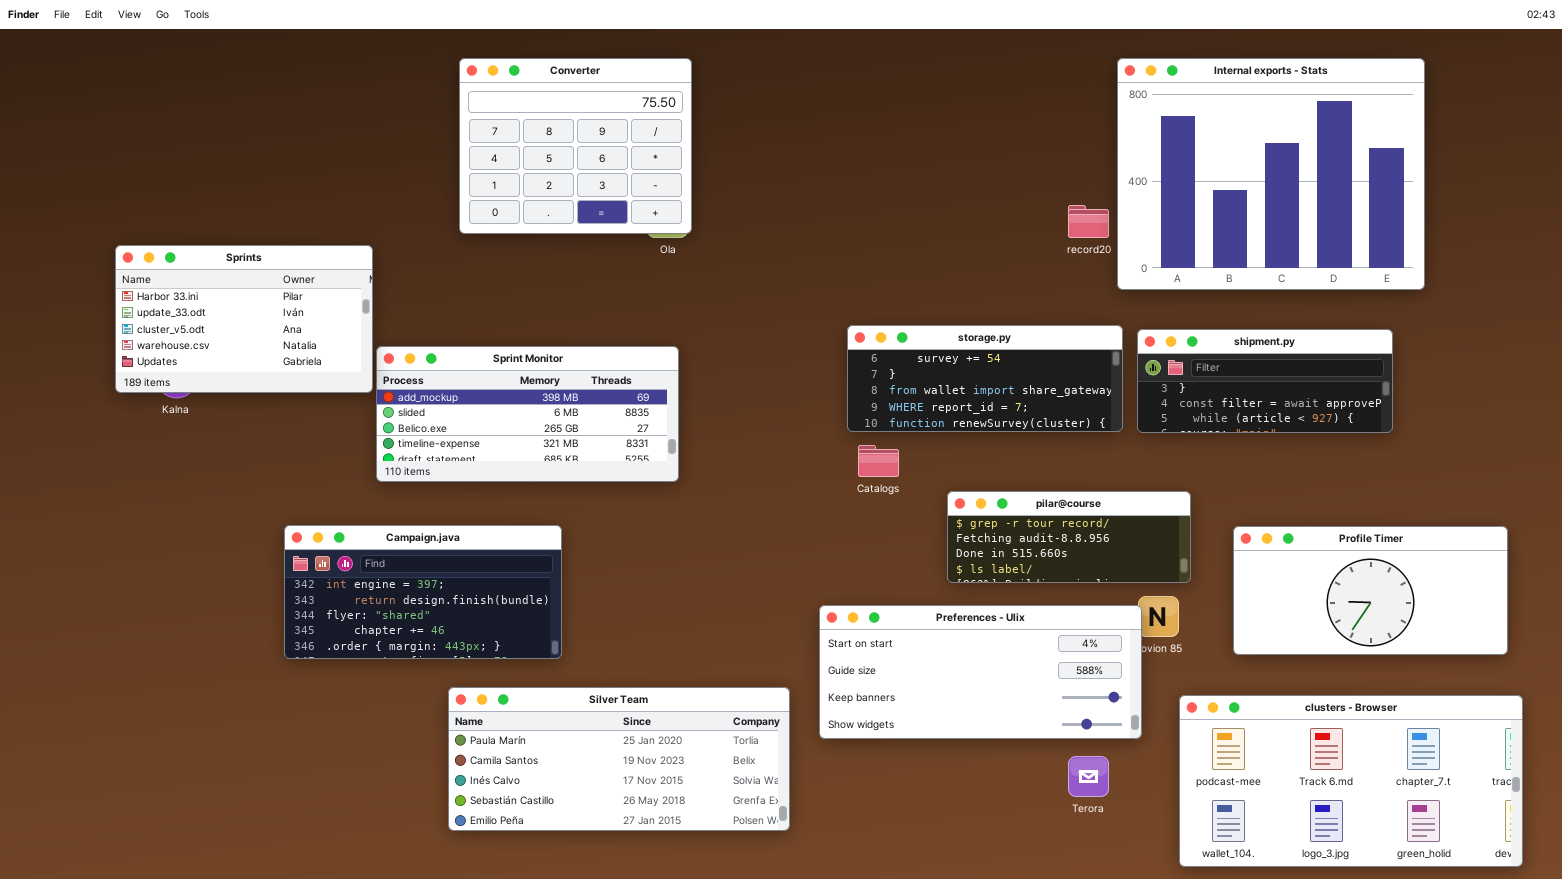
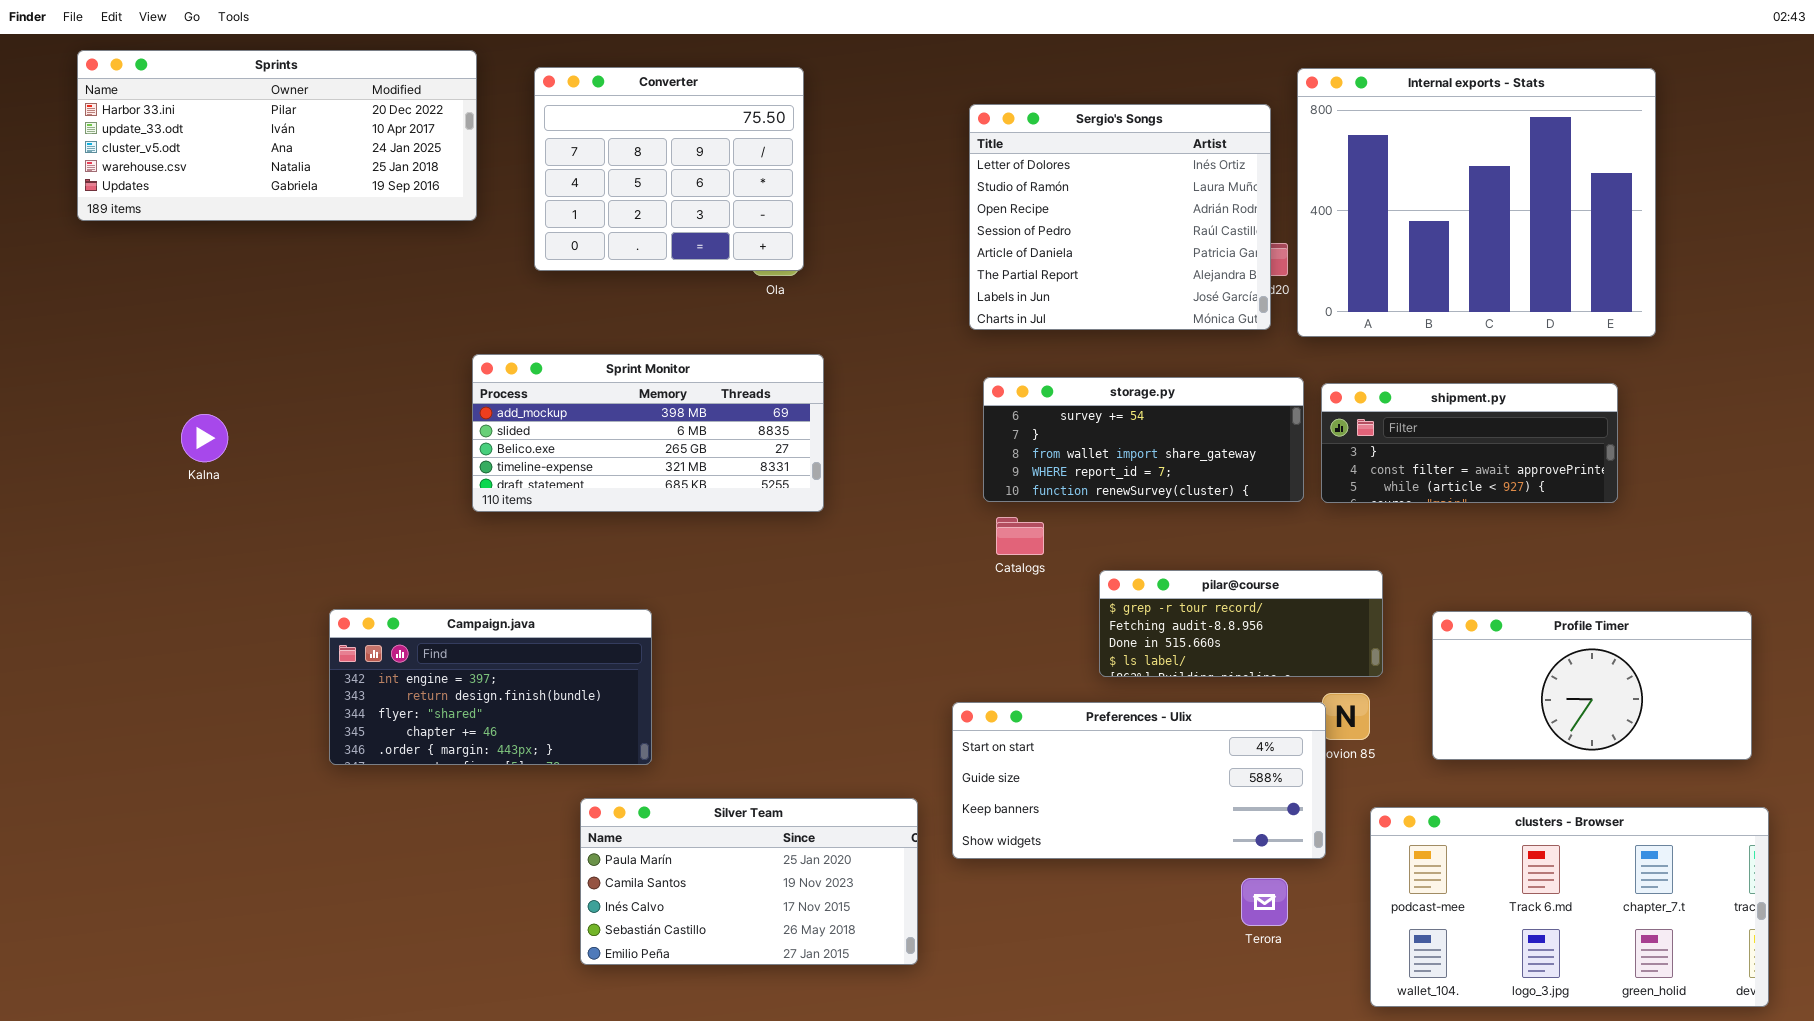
Sergio's Songs: none -> [969,104,1271,330], opened
Sprints: [115,245,373,393] -> [77,50,477,221], moved, resized
Sprint Monitor: [376,346,679,482] -> [472,354,824,512], moved
Silver Team: [448,687,790,831] -> [580,798,918,965], resized

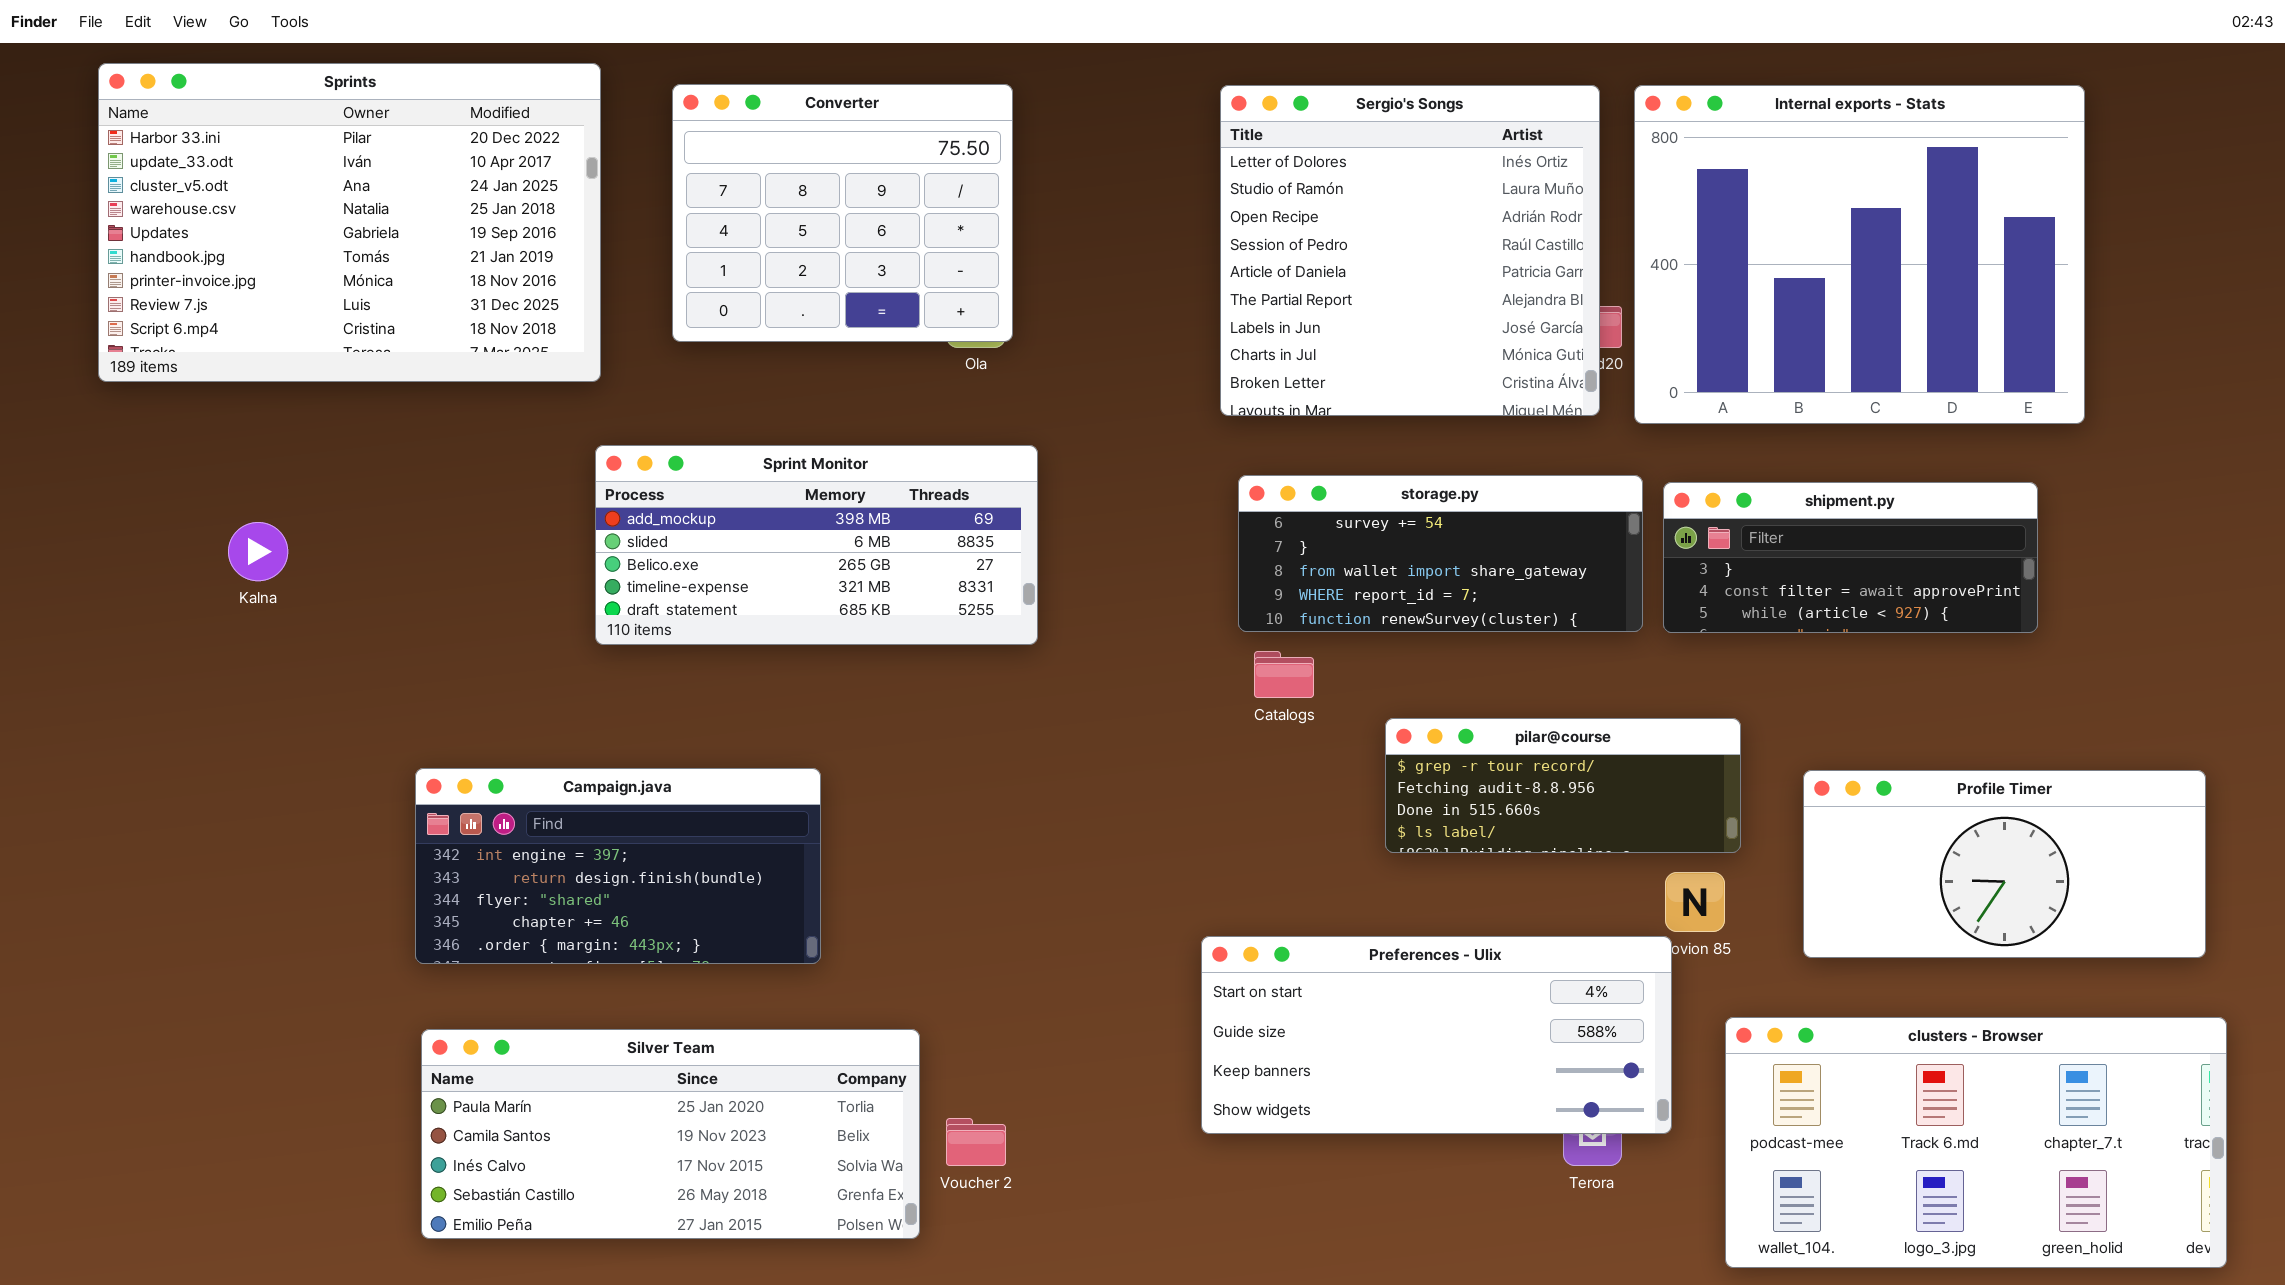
Sprints: [77,50,477,221] -> [98,63,601,382], resized
Sergio's Songs: [969,104,1271,330] -> [1220,85,1600,416], resized
Preferences - Ulix: [952,702,1326,859] -> [1201,936,1672,1134], moved
Silver Team: [580,798,918,965] -> [421,1029,920,1239], moved, resized

